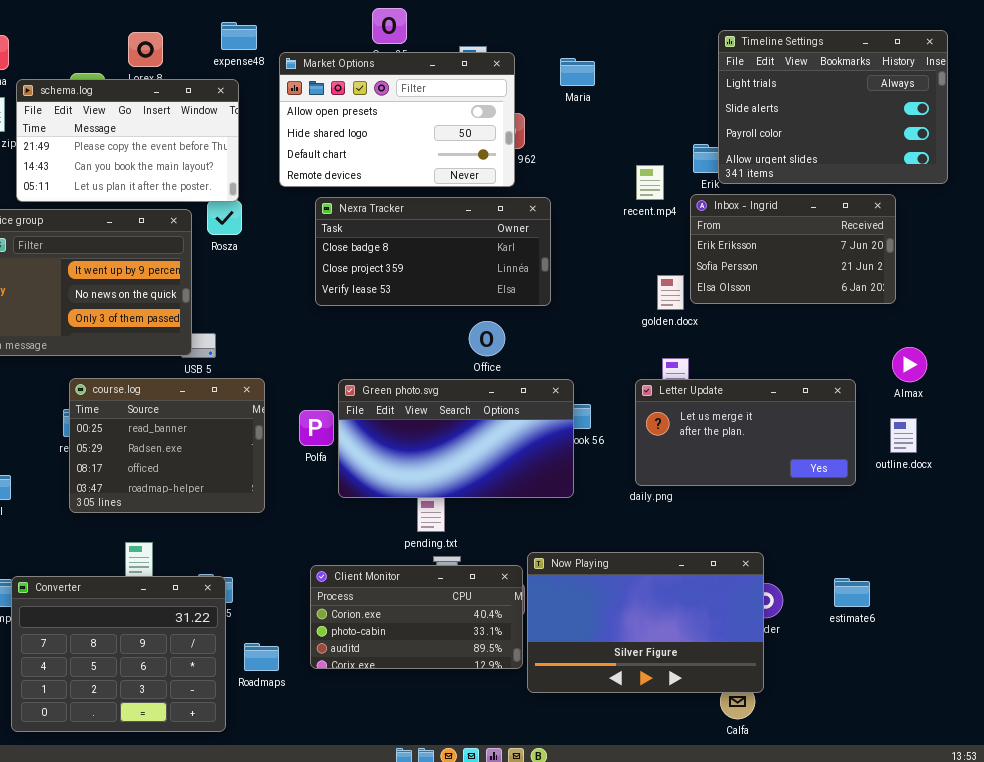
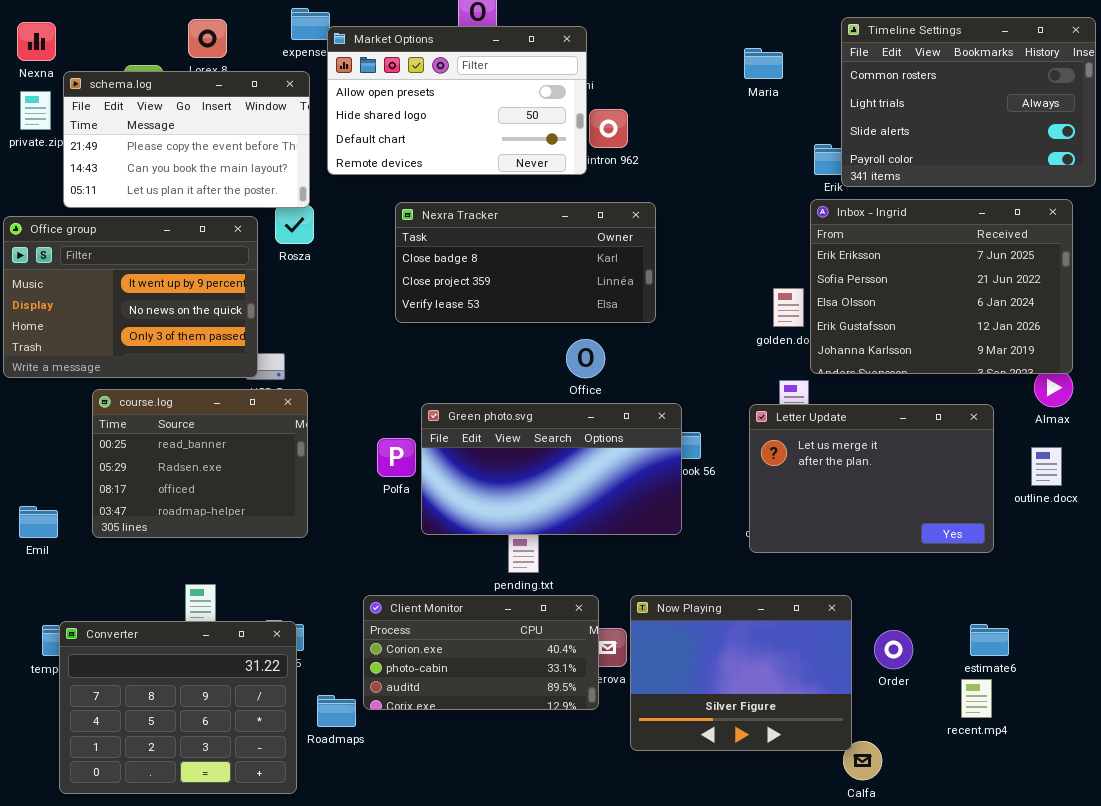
Timeline Settings: [718,30,948,184] -> [841,17,1096,187], scrolled up 1 row
Market Options: [279,52,515,187] -> [327,26,587,175], moved
Maria: [560,58,595,86] -> [744,48,783,79], moved
recent.mp4: [636,165,664,200] -> [961,679,992,718], moved
Inbox - Ingrid: [690,194,896,304] -> [810,199,1073,374], resized
course.log: [69,378,265,513] -> [92,389,308,538], moved
Letter Update: [635,379,856,486] -> [749,404,994,553], resized
Now Playing: [527,552,764,693] -> [630,595,852,751], resized
Client Monitor: [310,565,523,669] -> [363,595,599,710], moved

